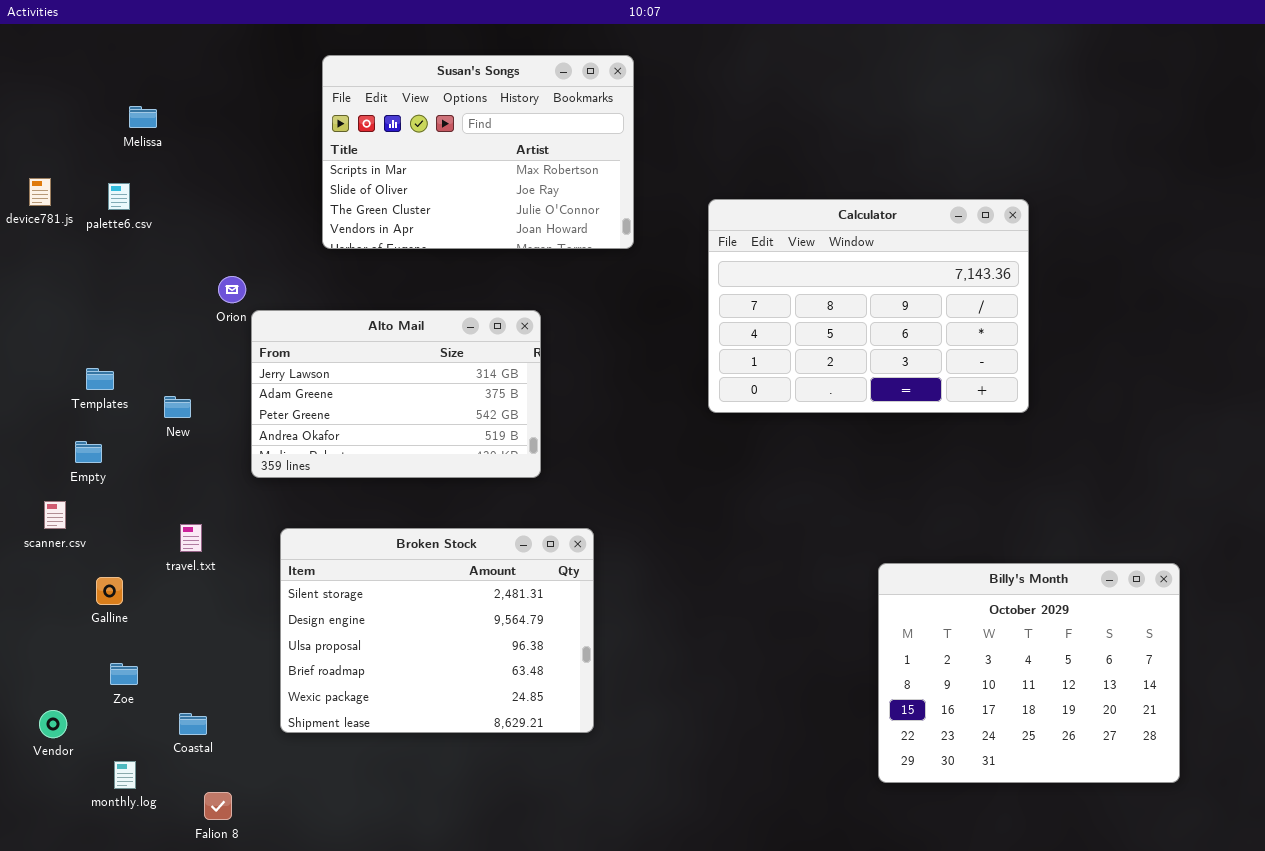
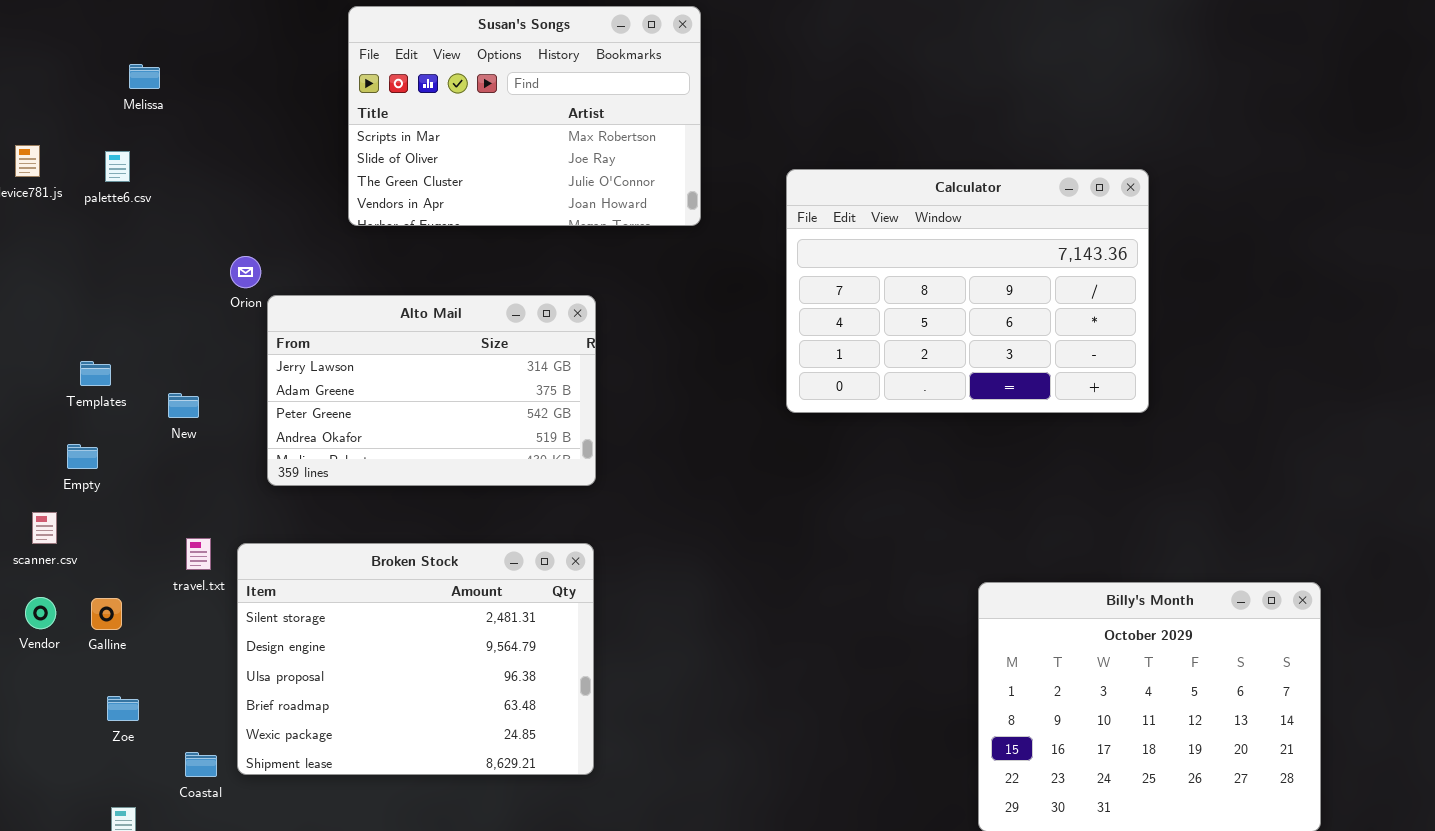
Broken Stock: [280,528,594,733] -> [237,543,594,775], moved
Vendor: [39,710,67,738] -> [25,597,56,629], moved

